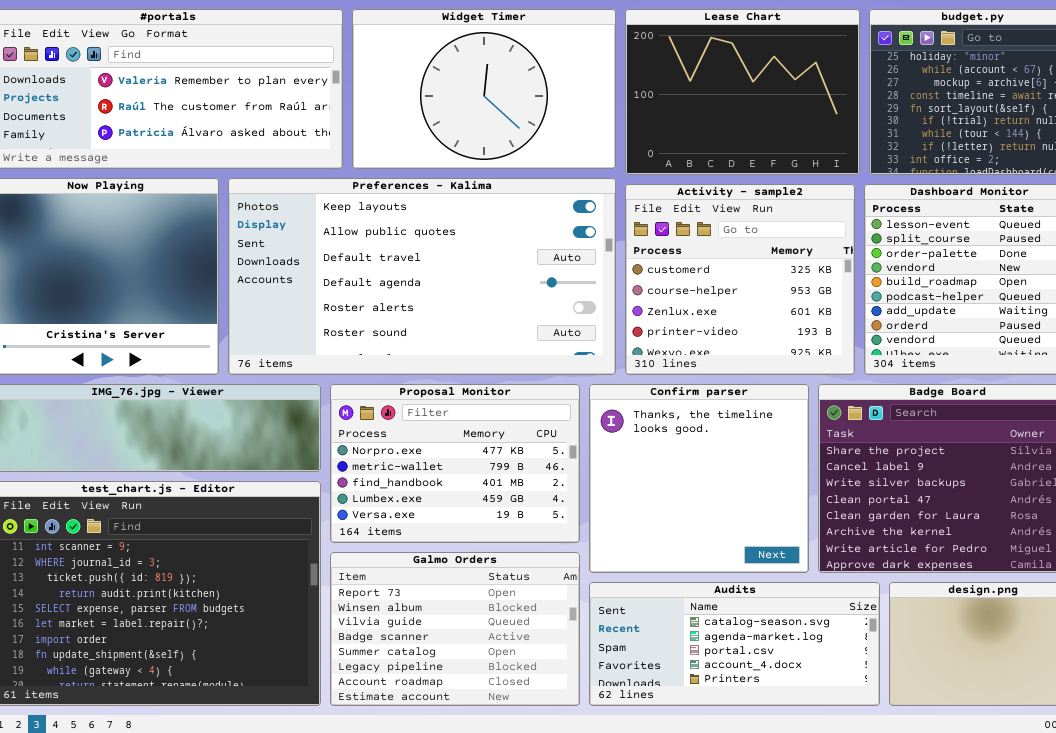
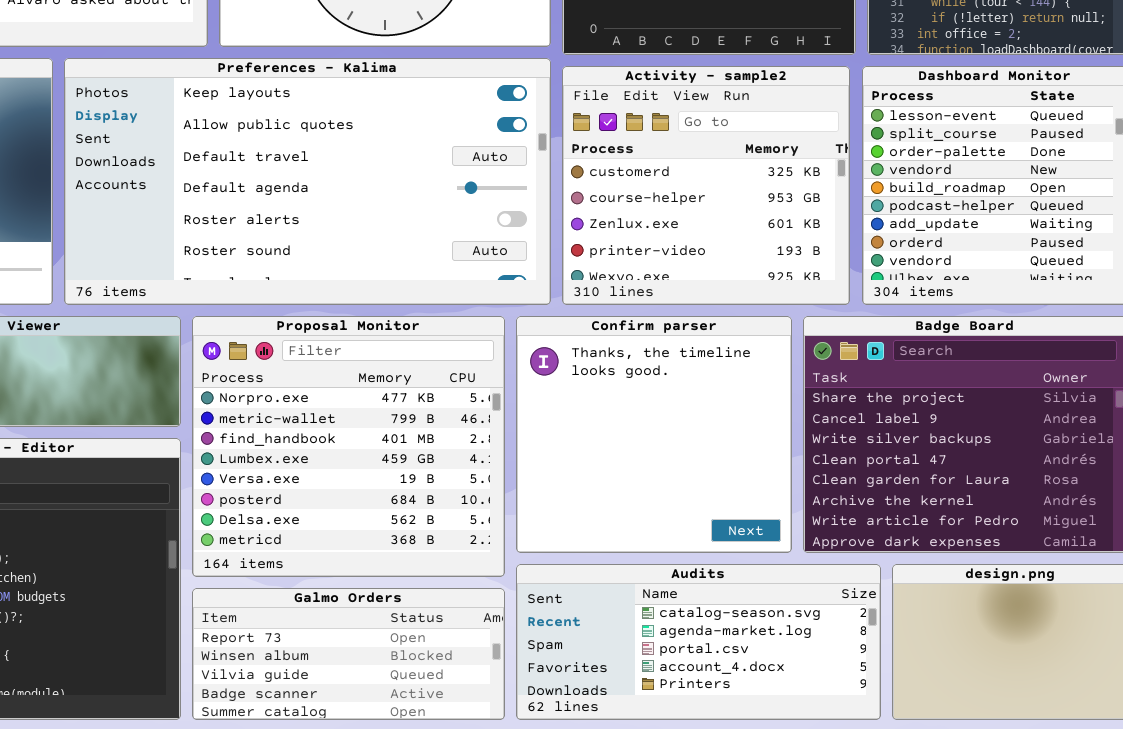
Proposal Monitor: [330,384,580,543] -> [192,316,505,577], resized
Galmo Orders: [330,552,580,706] -> [192,588,505,720], resized

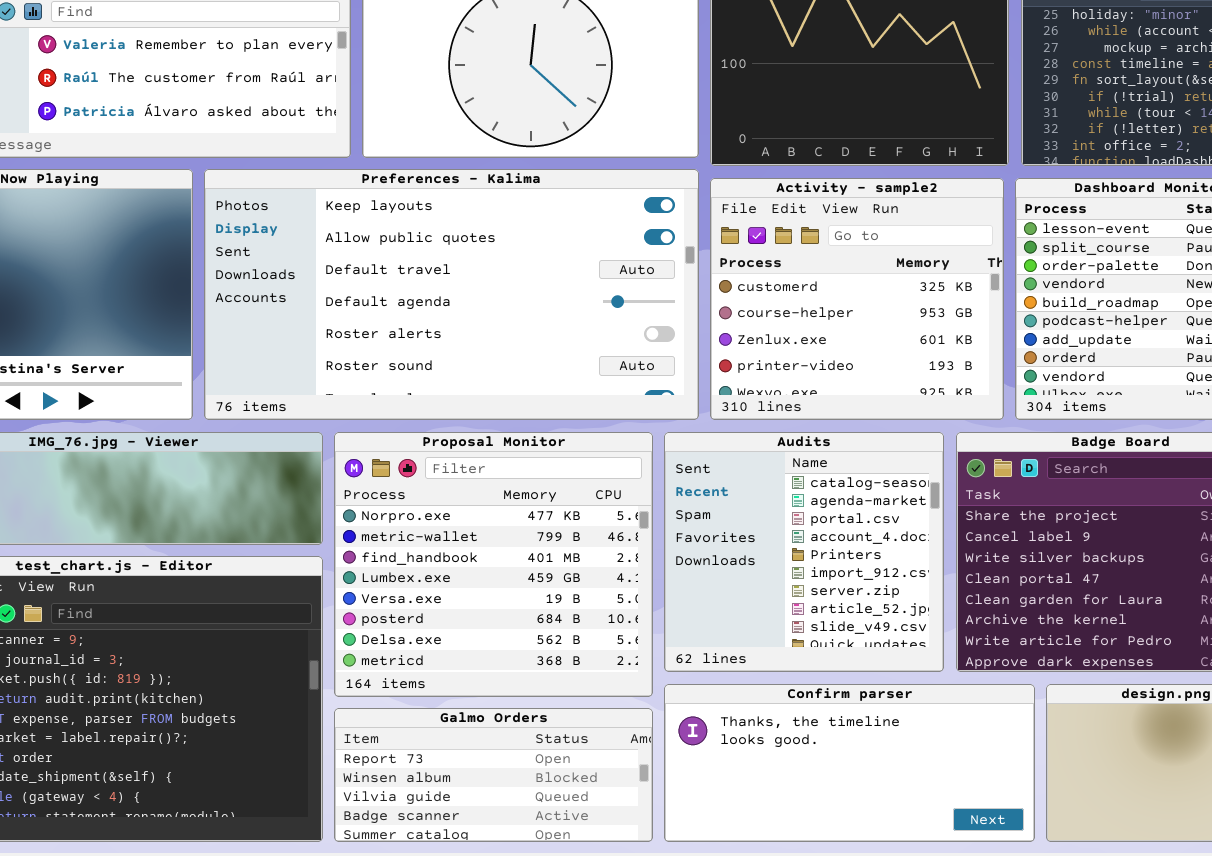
Confirm parser: [516,316,792,553] -> [664,684,1035,842], moved, resized
Audits: [516,564,881,720] -> [664,432,944,672], moved, resized

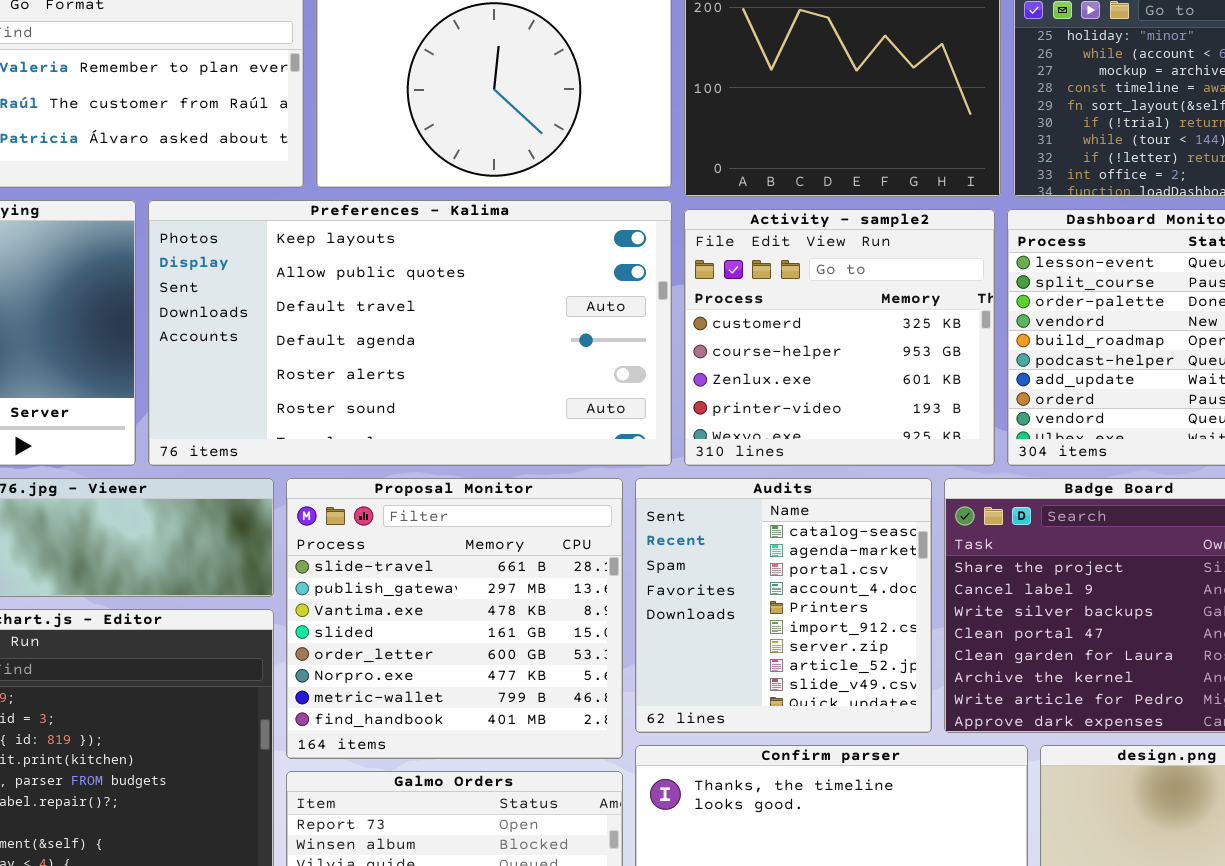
Proposal Monitor: [334,432,653,697] -> [286,478,623,759], scrolled up 5 rows

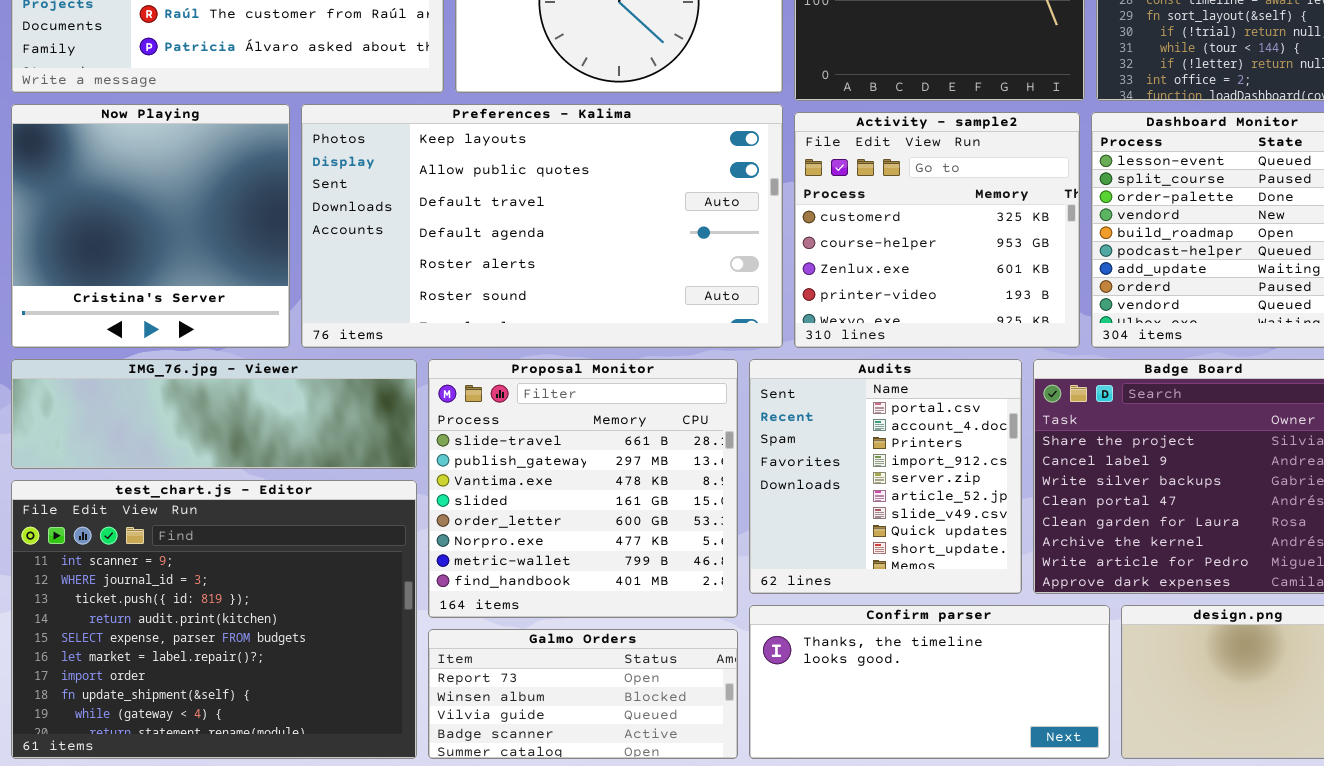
Audits: [635,478,932,733] -> [749,359,1022,594], scrolled down 2 rows

